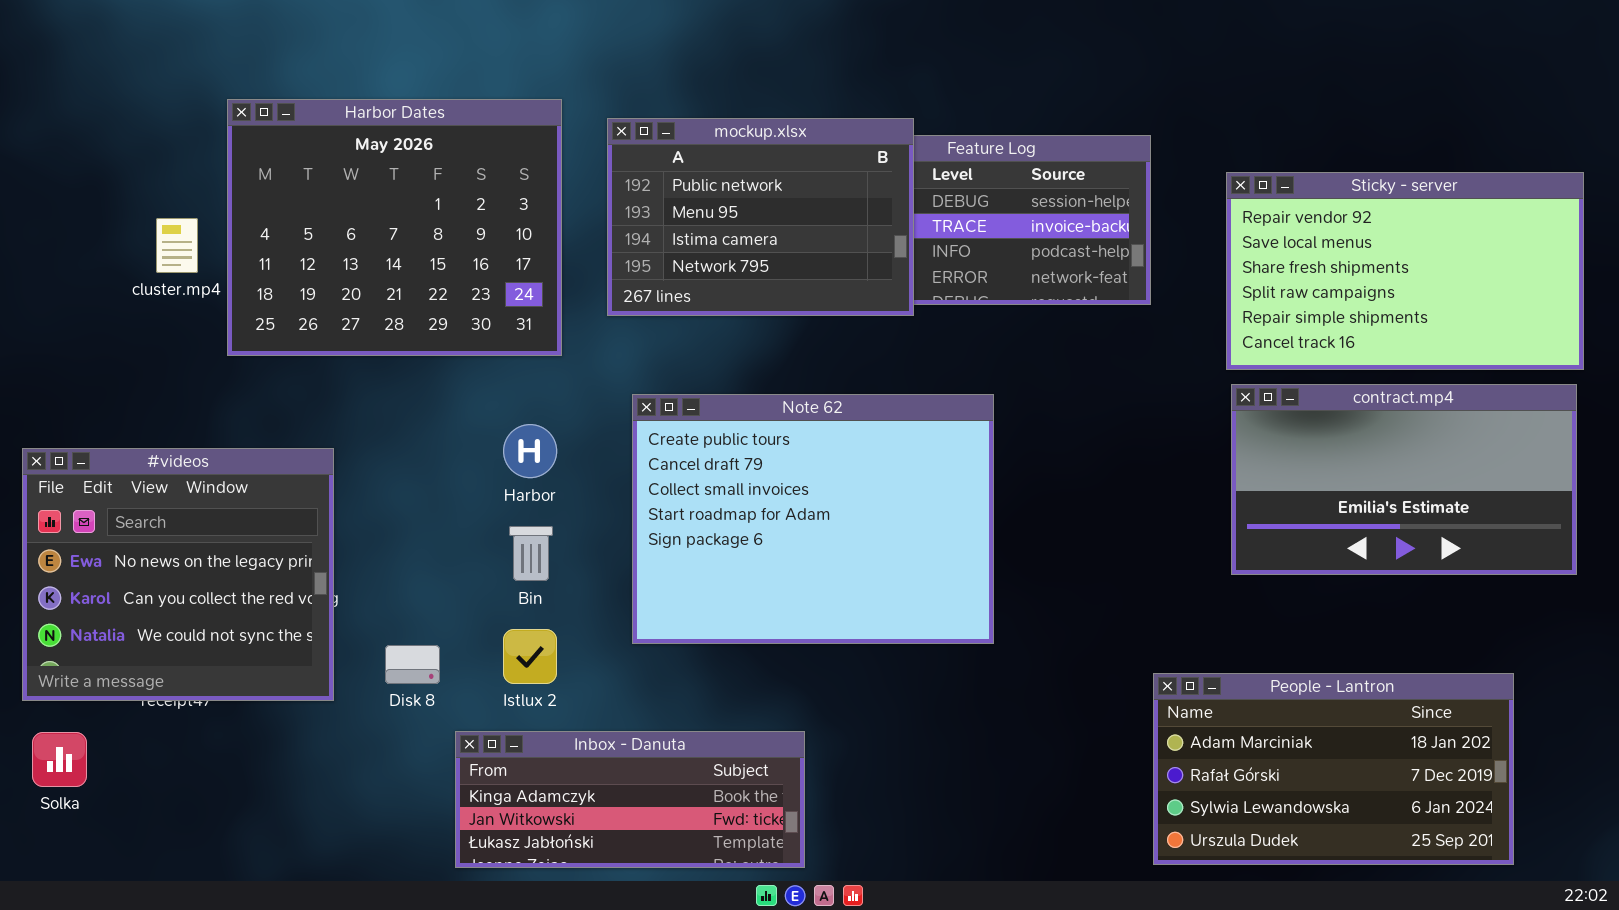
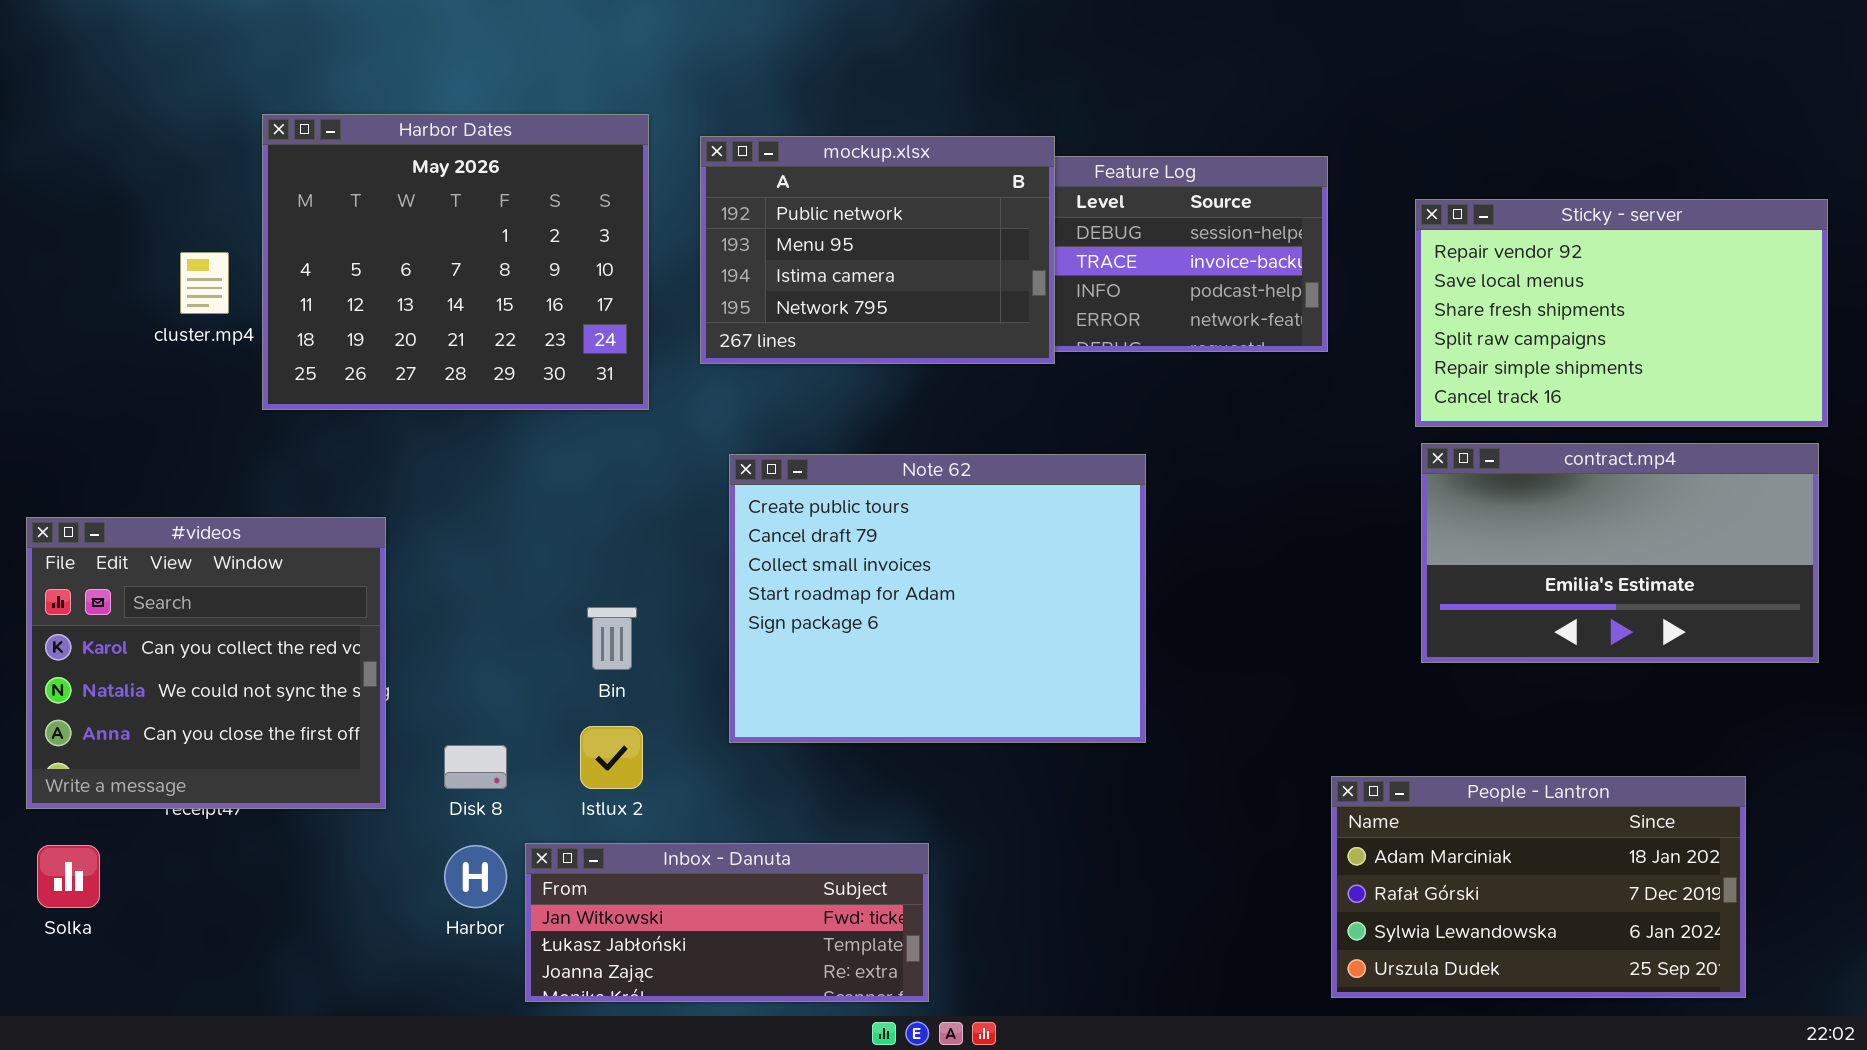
Harbor: [503,424,557,478] -> [444,845,507,908], moved
#videos: [22,448,334,701] -> [26,517,386,809], scrolled down 1 row
Inbox - Danuta: [455,731,805,868] -> [525,843,929,1002], scrolled down 1 row

